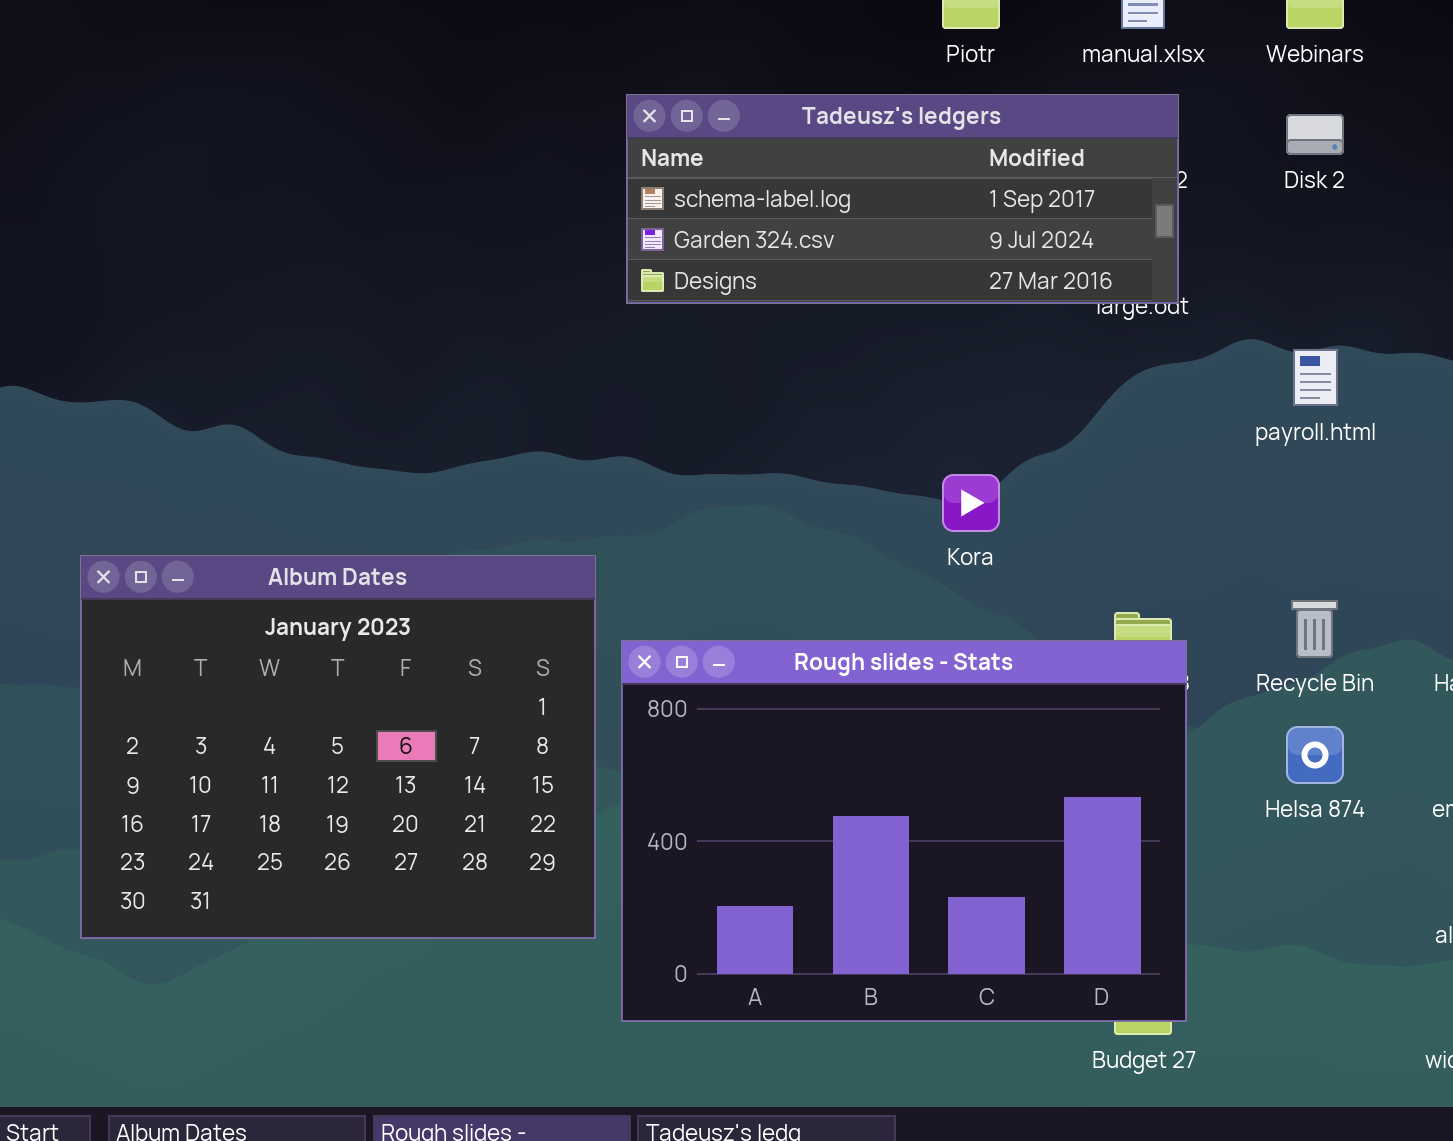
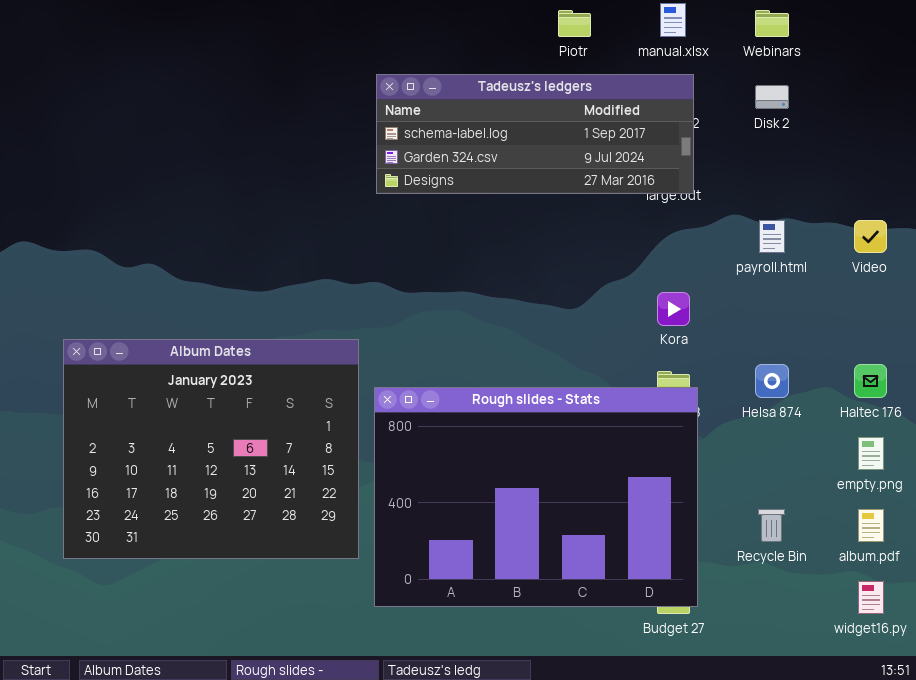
Kora: [942,474,1000,532] -> [657,292,690,326], moved
Recycle Bin: [1291,600,1338,658] -> [758,509,785,542], moved
Helsa 874: [1286,726,1344,784] -> [755,364,789,398], moved

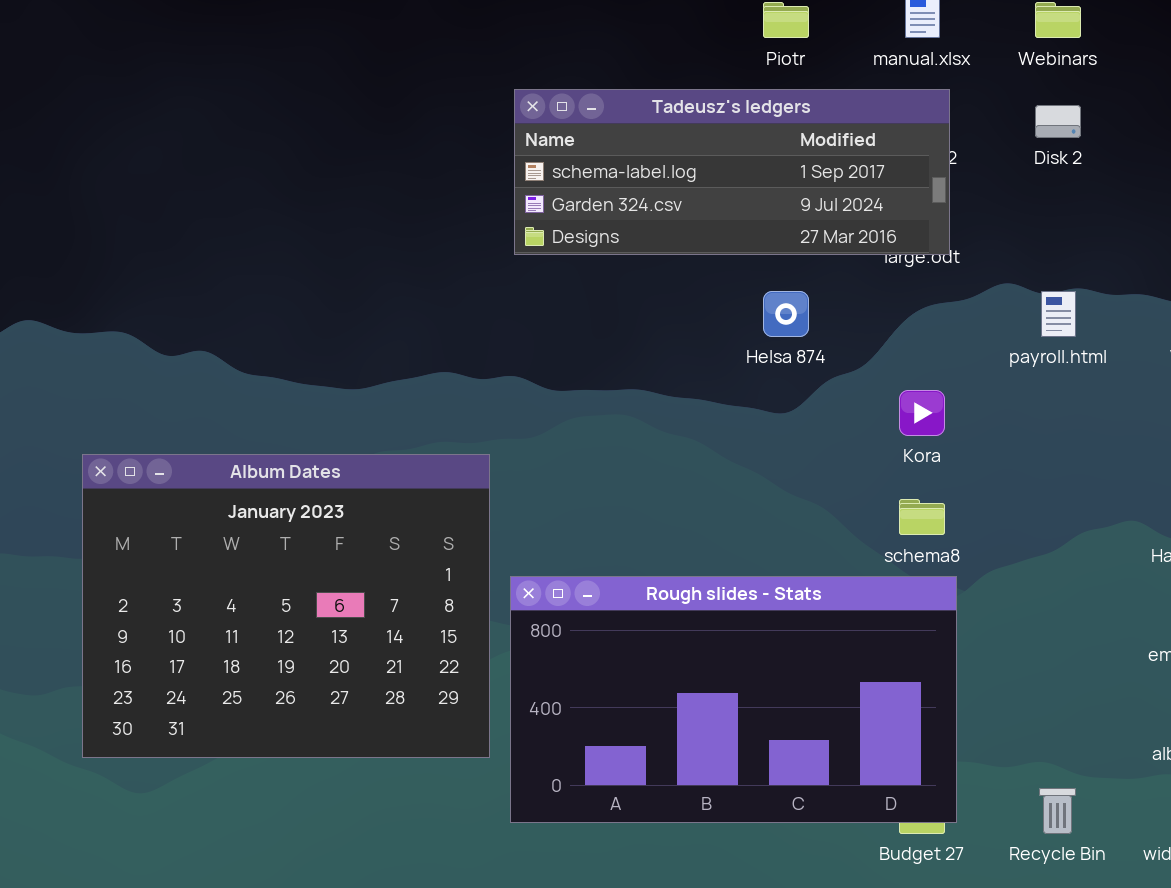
Helsa 874: [755,364,789,398] -> [763,291,809,337], moved
Rough slides - Stats: [374,387,698,607] -> [510,576,957,823], resized
Recycle Bin: [758,509,785,542] -> [1039,788,1076,834], moved

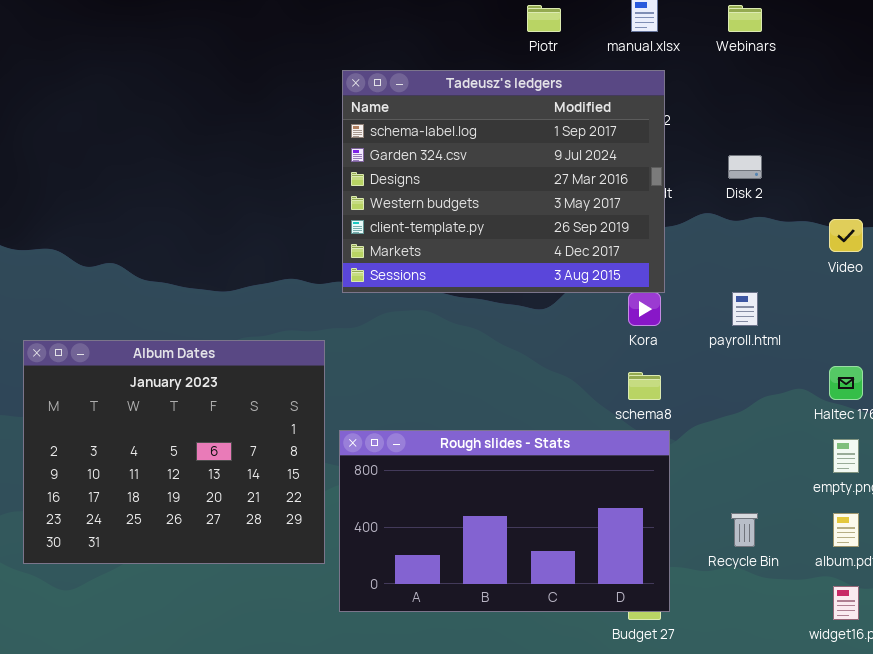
Tadeusz's ledgers: [514,89,950,255] -> [342,70,665,293], resized
Disk 2: [1035,105,1081,138] -> [728,155,762,179], moved
payroll.html: [1041,291,1076,337] -> [732,292,758,326], moved
Recycle Bin: [1039,788,1076,834] -> [731,513,758,547], moved

